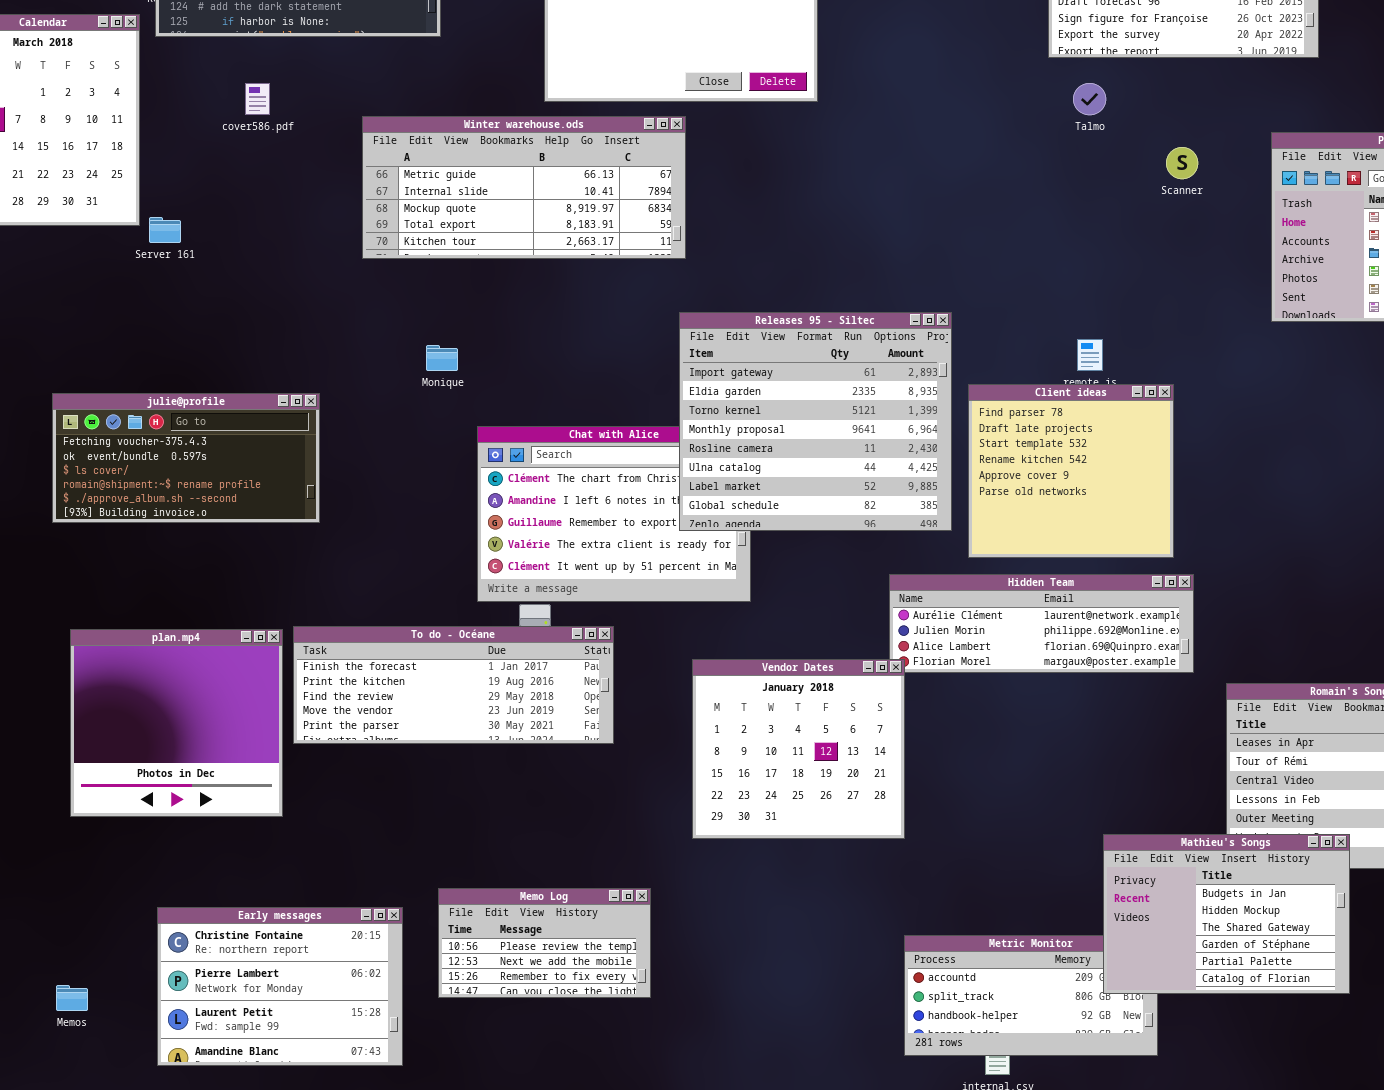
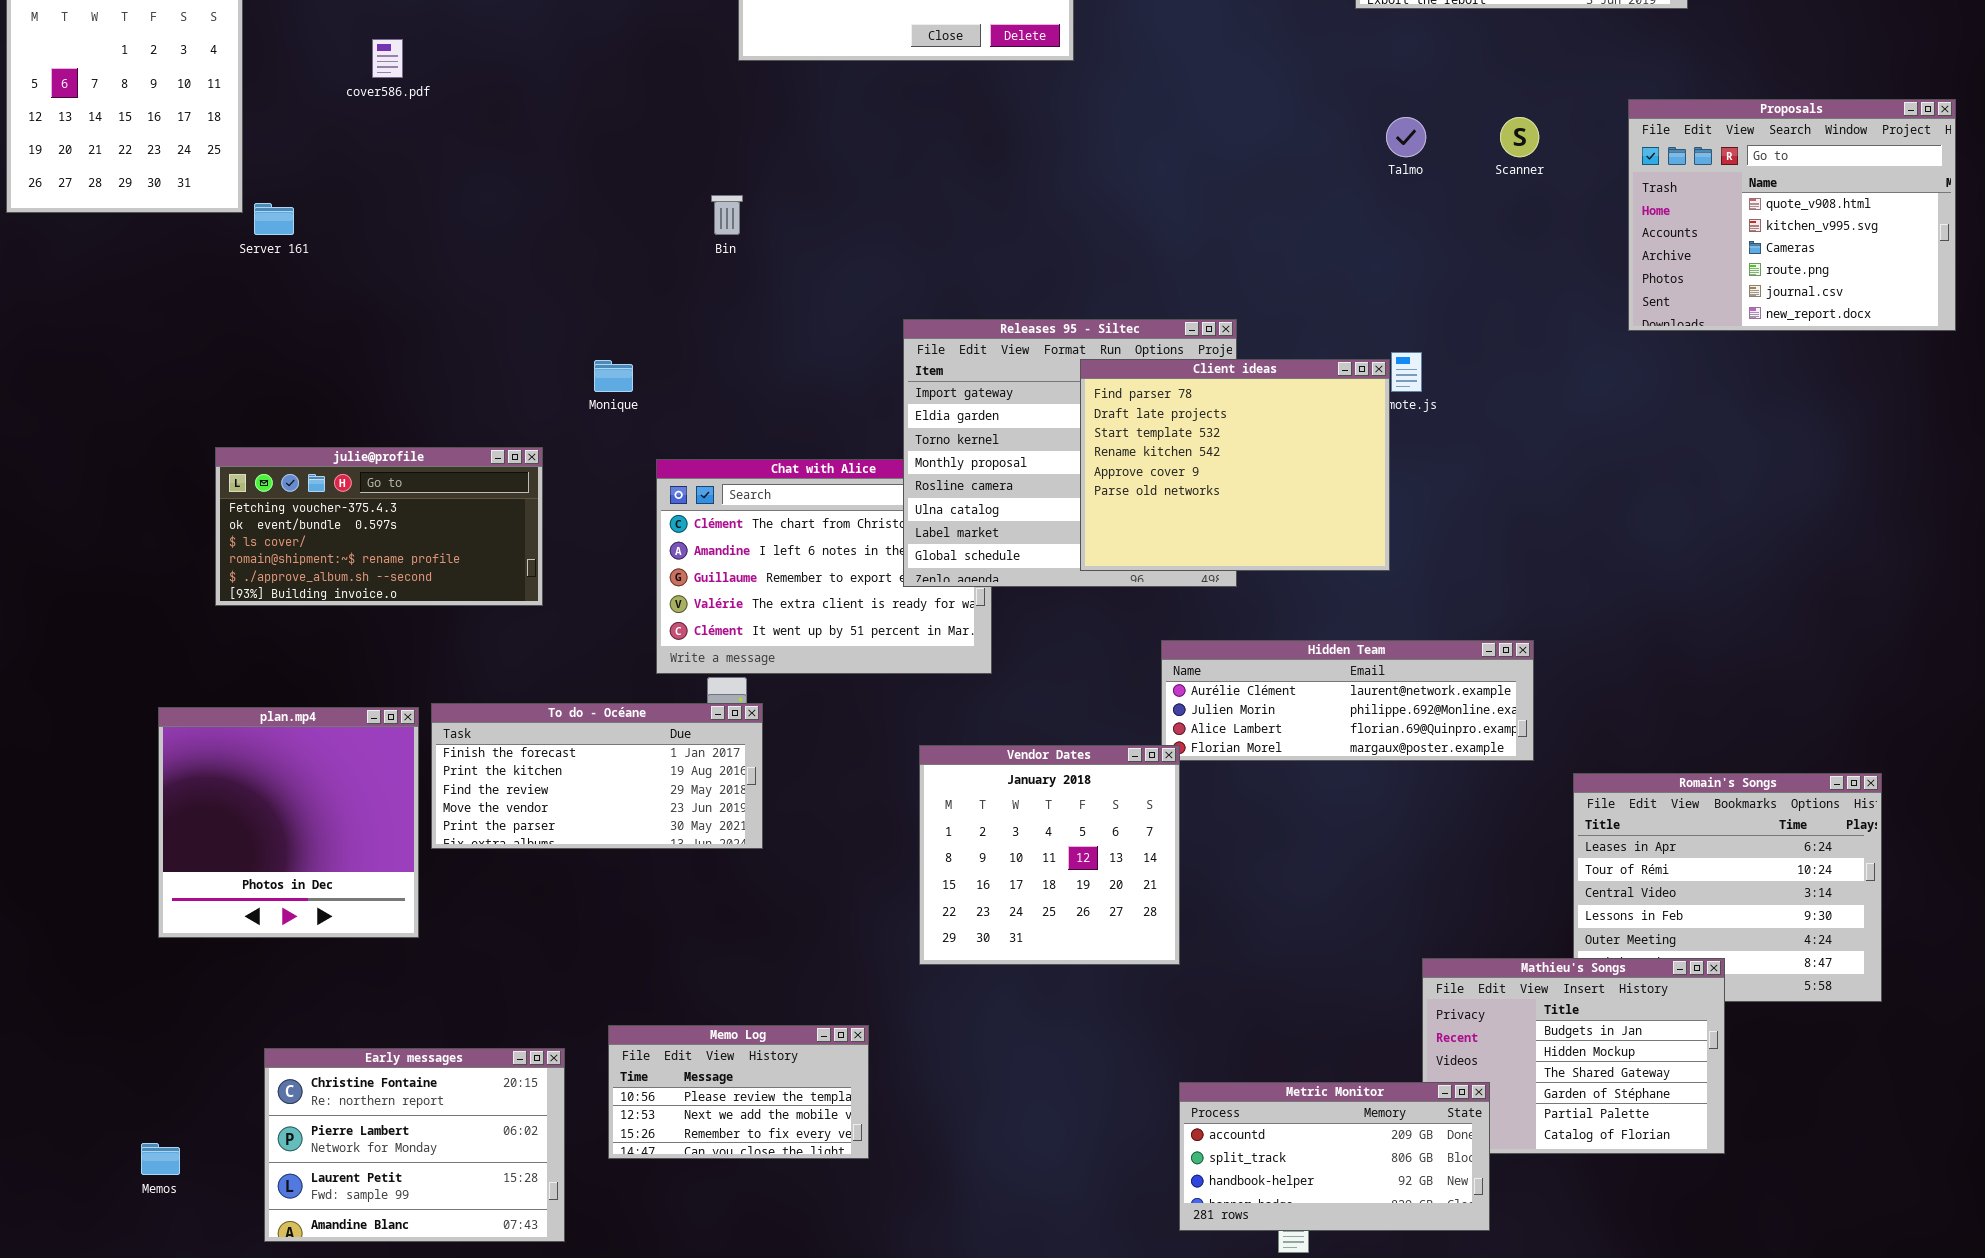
Talmo: [1073,83,1106,115] -> [1386,117,1426,157], moved
Winter warehouse.ods: [362,116,686,259] -> none, closed
Client ideas: [968,384,1174,558] -> [1080,359,1390,571], moved, resized
julie@profile: [52,393,320,523] -> [215,447,543,606], moved
To do - Océane: [293,626,614,744] -> [431,703,763,849], resized
Metric Monitor: [904,935,1158,1056] -> [1179,1082,1490,1231], raised

